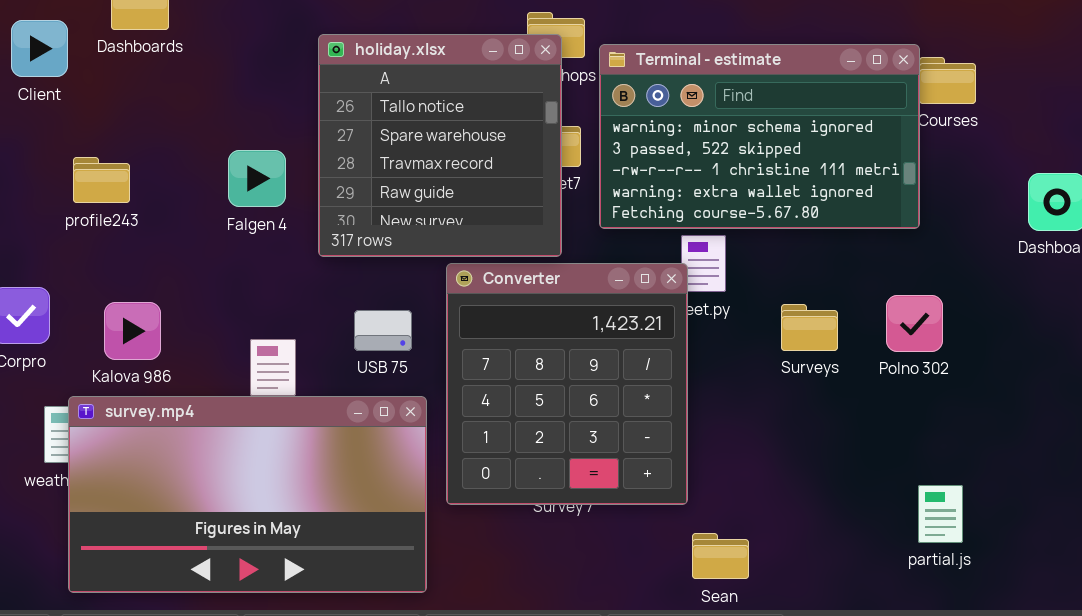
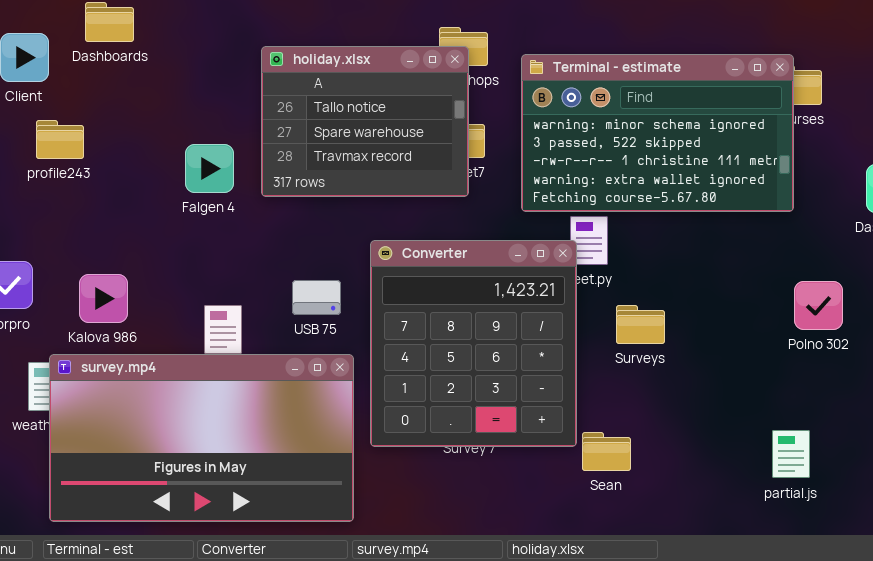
holiday.xlsx: [318,34,562,257] -> [261,46,469,197], resized
Terminal - estimate: [599,44,920,229] -> [521,54,794,212], moved
profile243: [73,157,130,203] -> [36,120,84,159], moved
Polno 302: [886,295,943,352] -> [794,281,843,330], moved
Surveys: [781,304,838,351] -> [616,305,665,344], moved
Sean: [692,533,749,579] -> [582,432,631,471], moved

